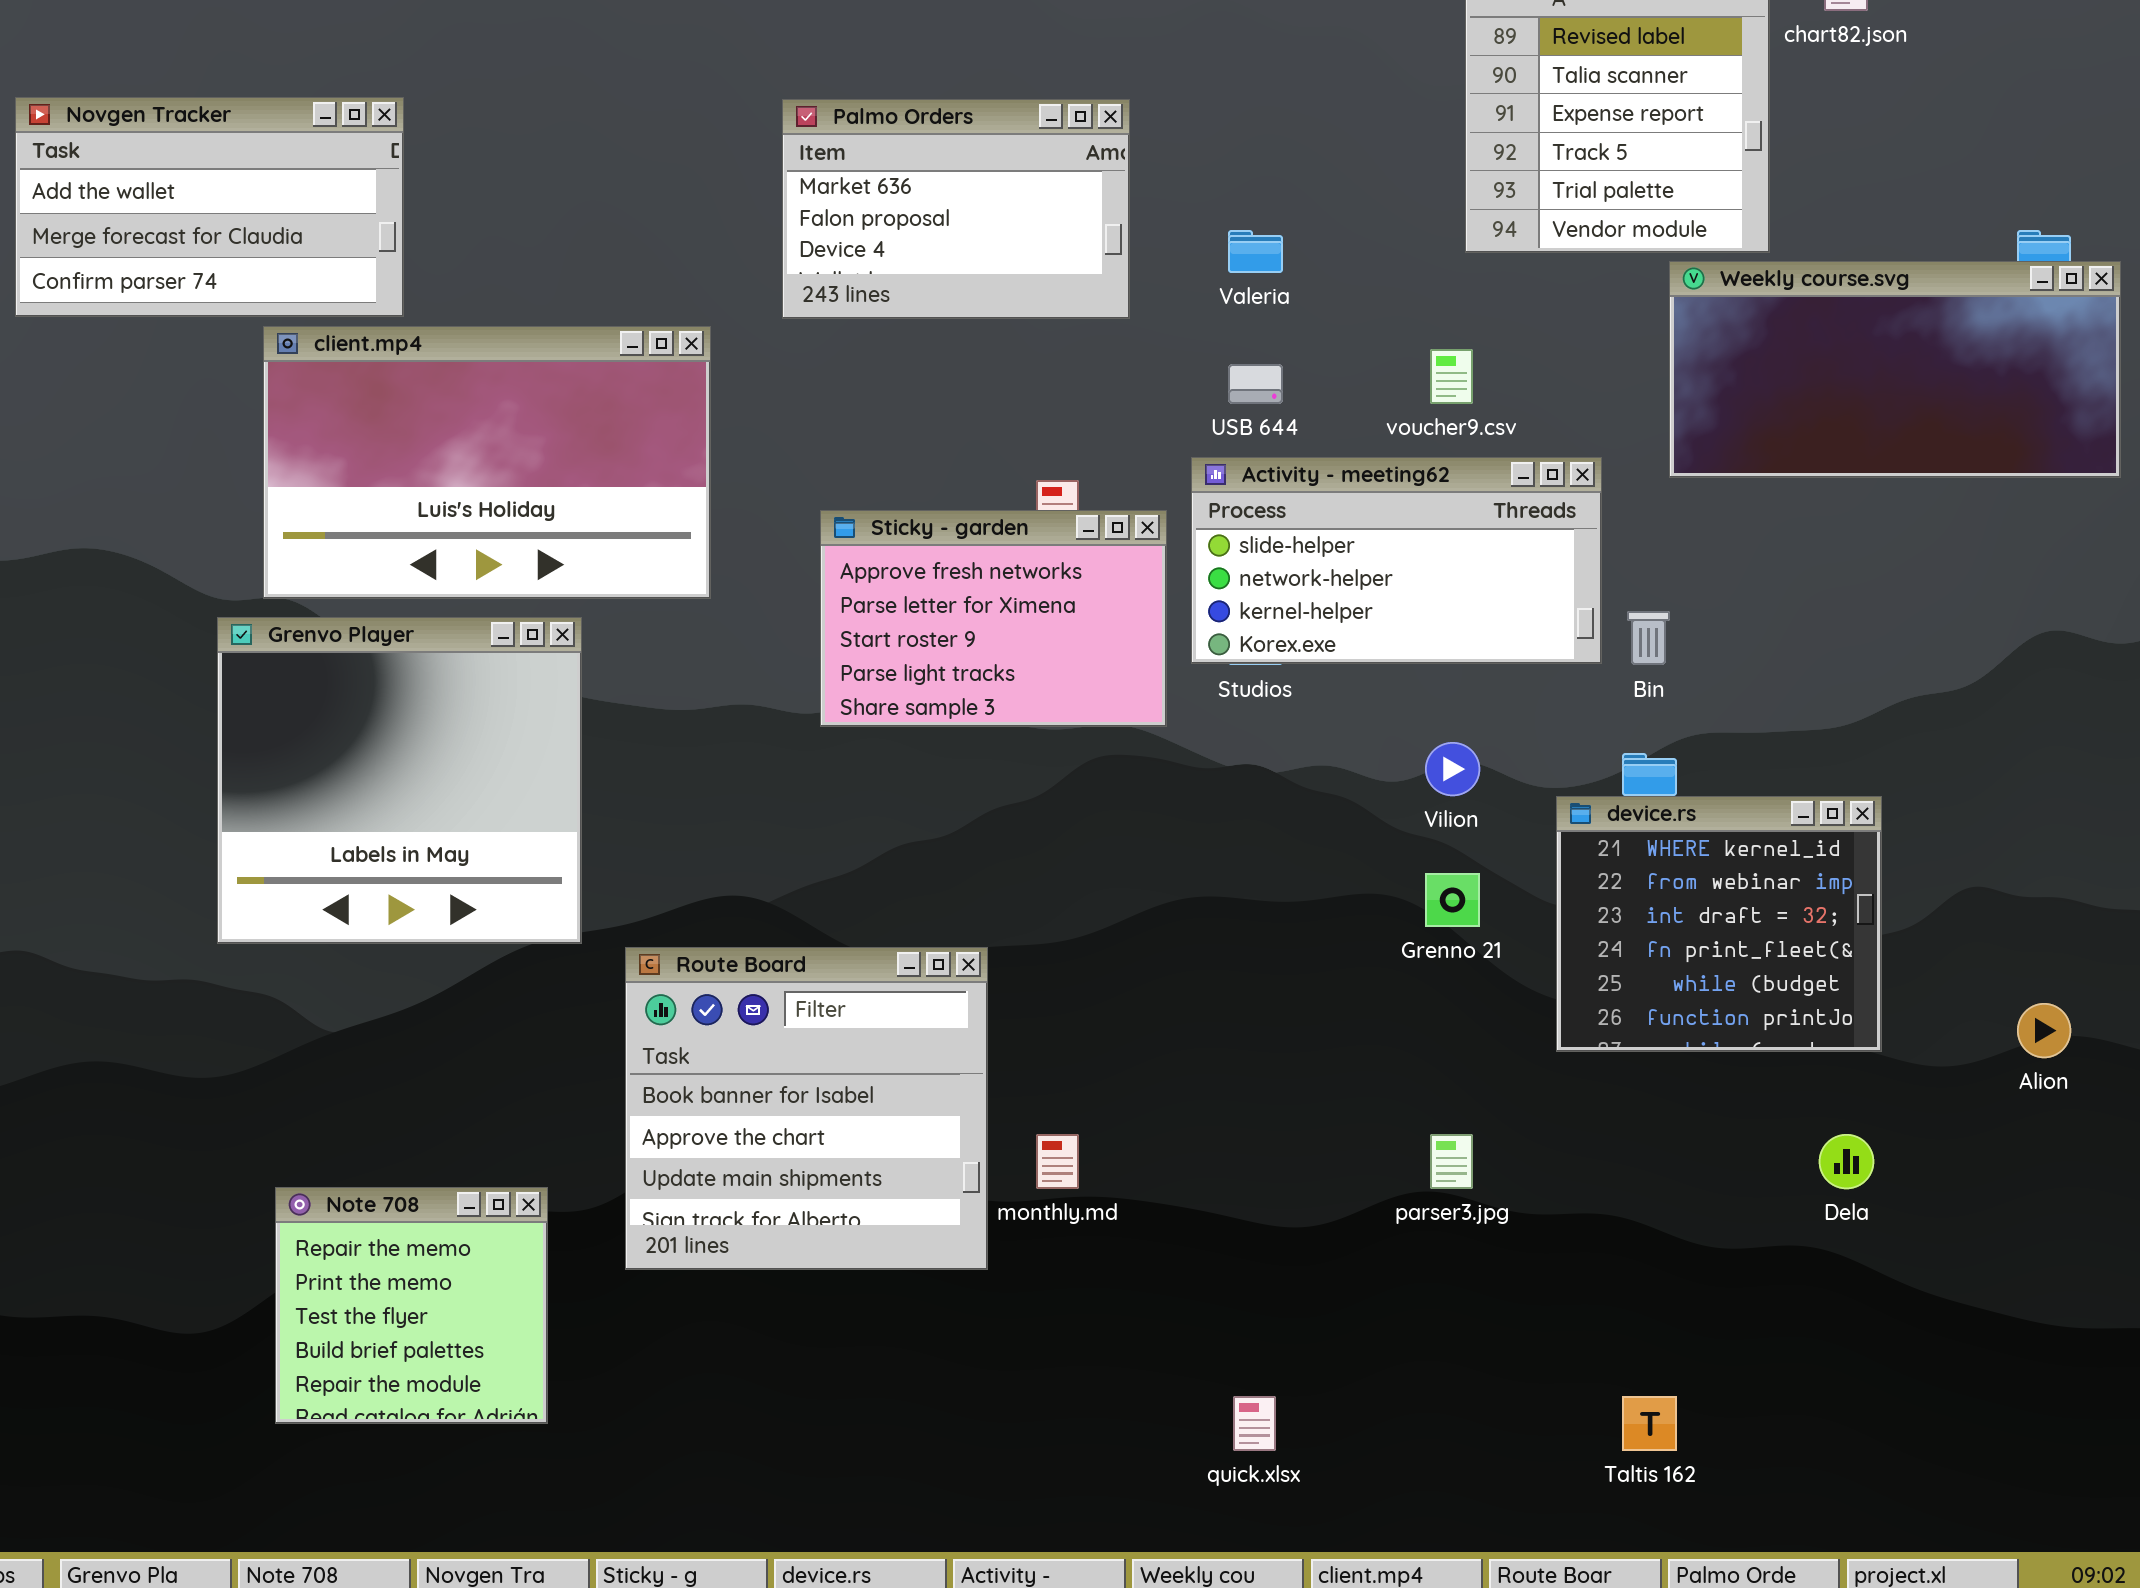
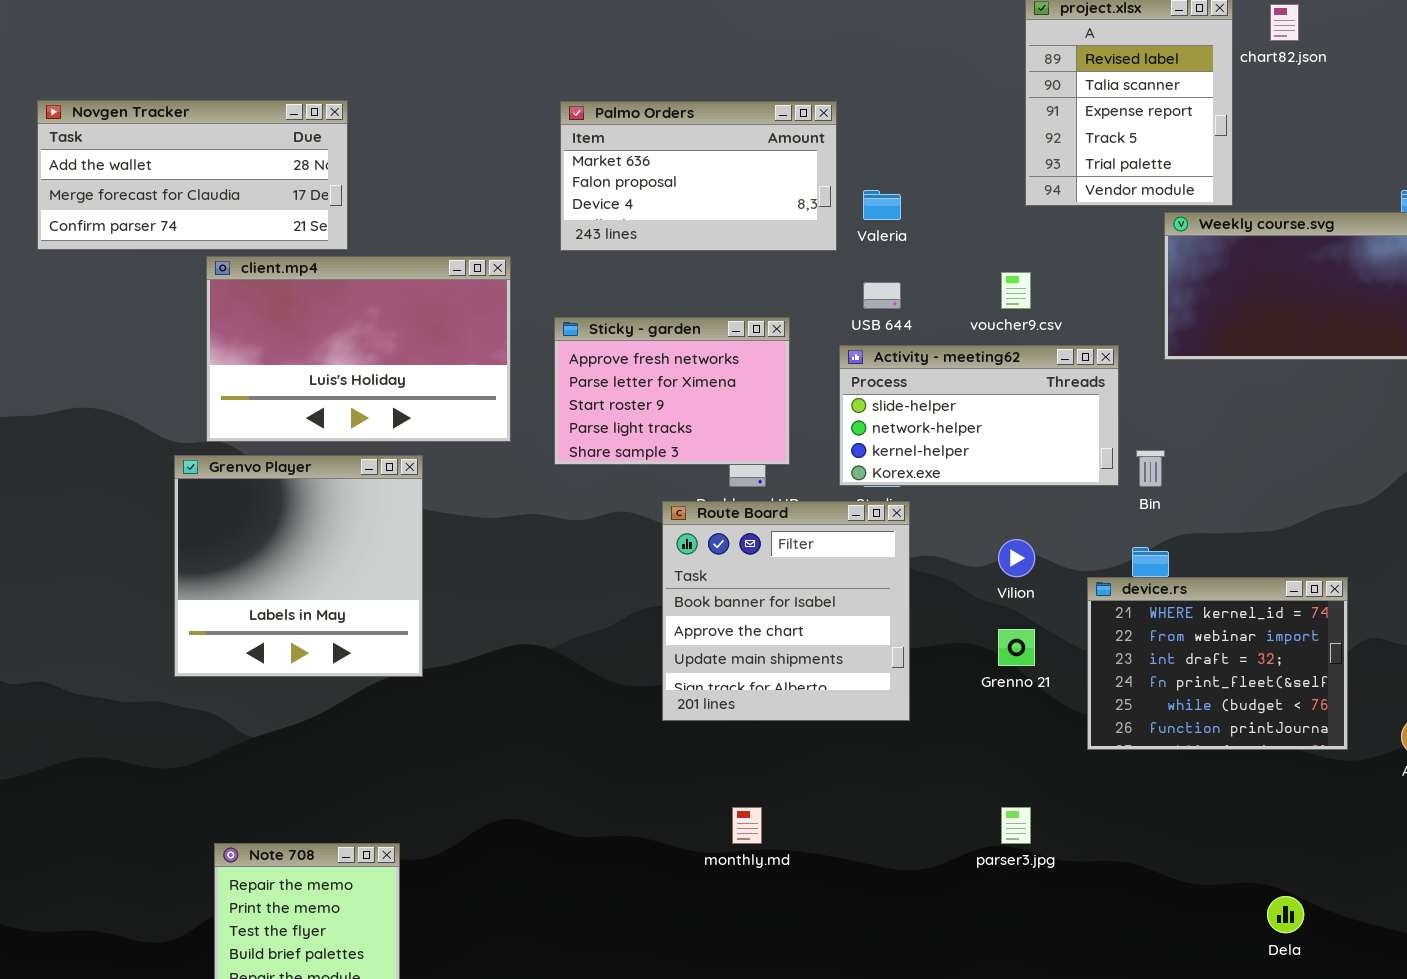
Novgen Tracker: [15,97,404,317] -> [37,100,348,250], resized
Palmo Orders: [782,99,1130,319] -> [560,101,837,251], resized
Sticky - garden: [820,510,1167,727] -> [554,317,790,465], moved
device.rs: [1556,796,1882,1052] -> [1087,577,1348,750], resized
Route Board: [625,947,988,1270] -> [662,501,910,721], moved
Dela: [1819,1134,1874,1189] -> [1267,896,1304,933], moved

